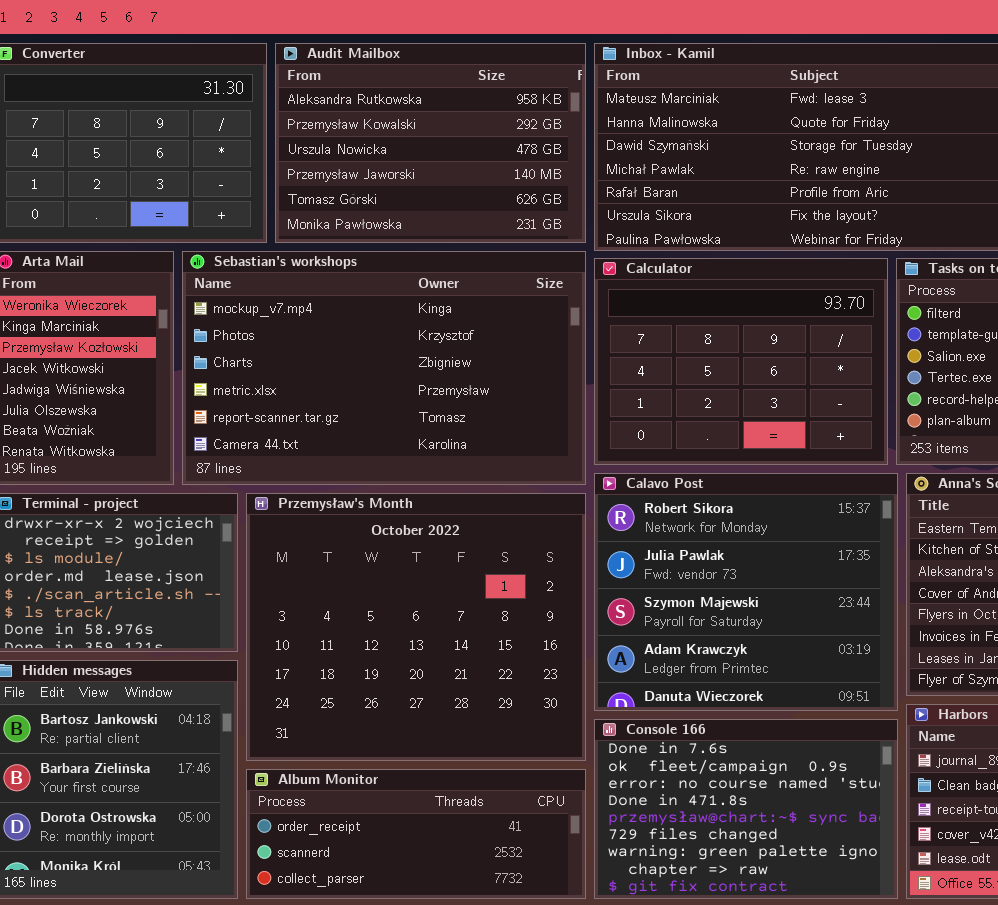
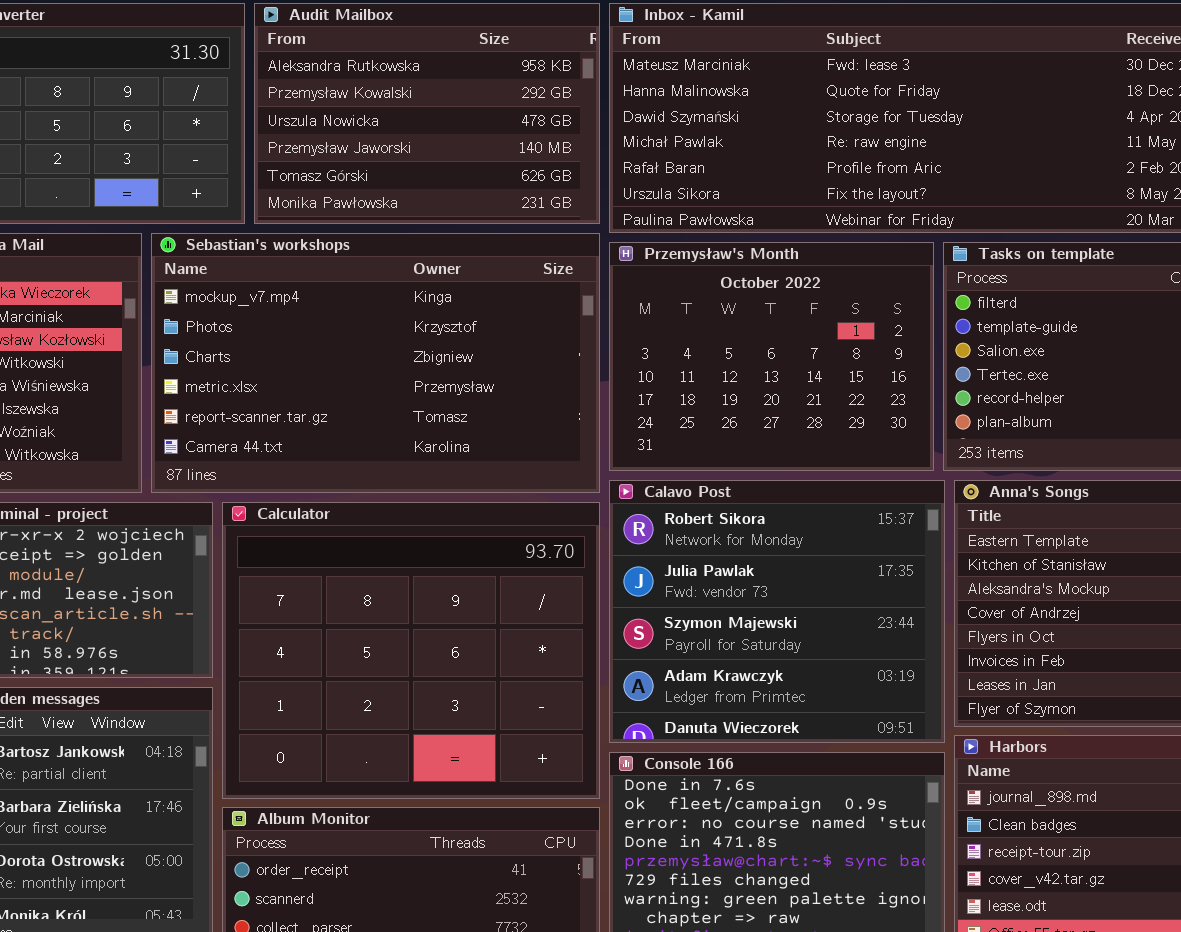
Calculator: [594,258,888,465] -> [222,502,600,799], moved, resized
Przemysław's Month: [246,493,586,761] -> [609,242,934,471], moved, resized

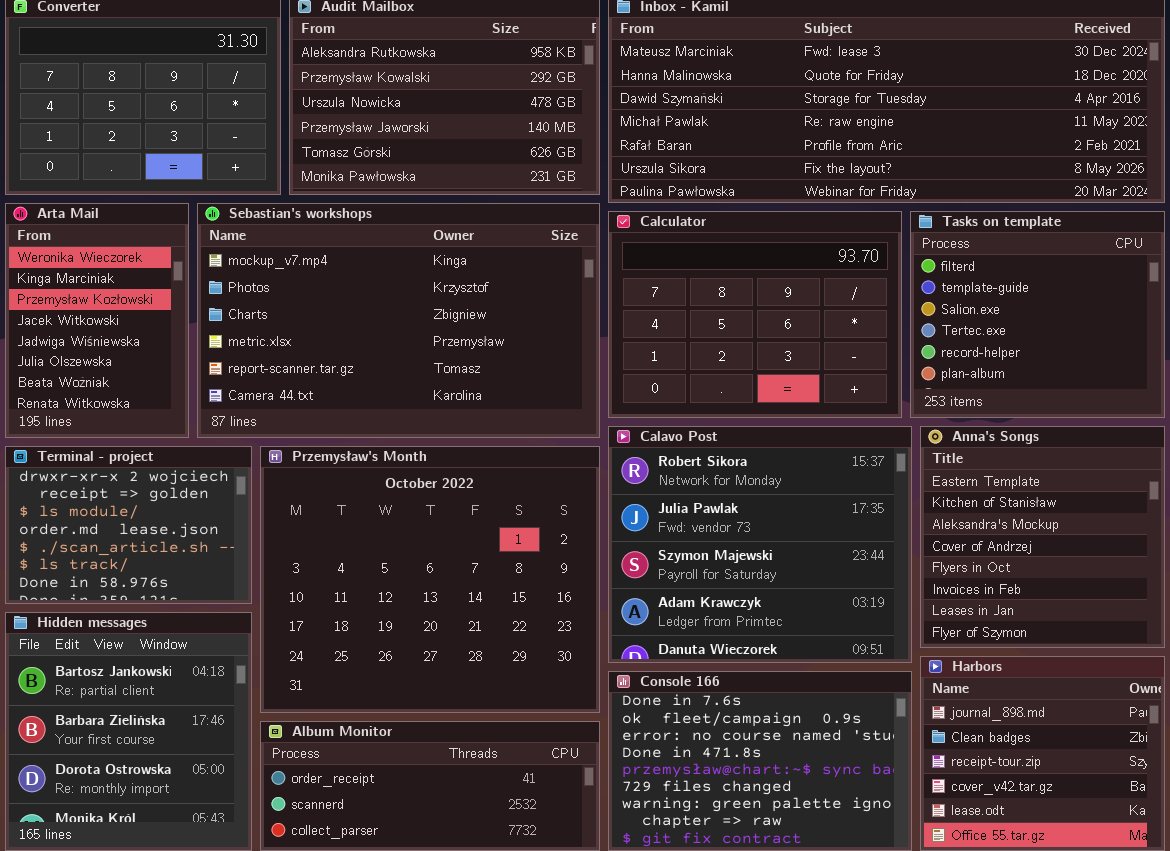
Przemysław's Month: [609,242,934,471] -> [260,446,600,713], moved, resized
Calculator: [222,502,600,799] -> [608,211,902,418], moved, resized

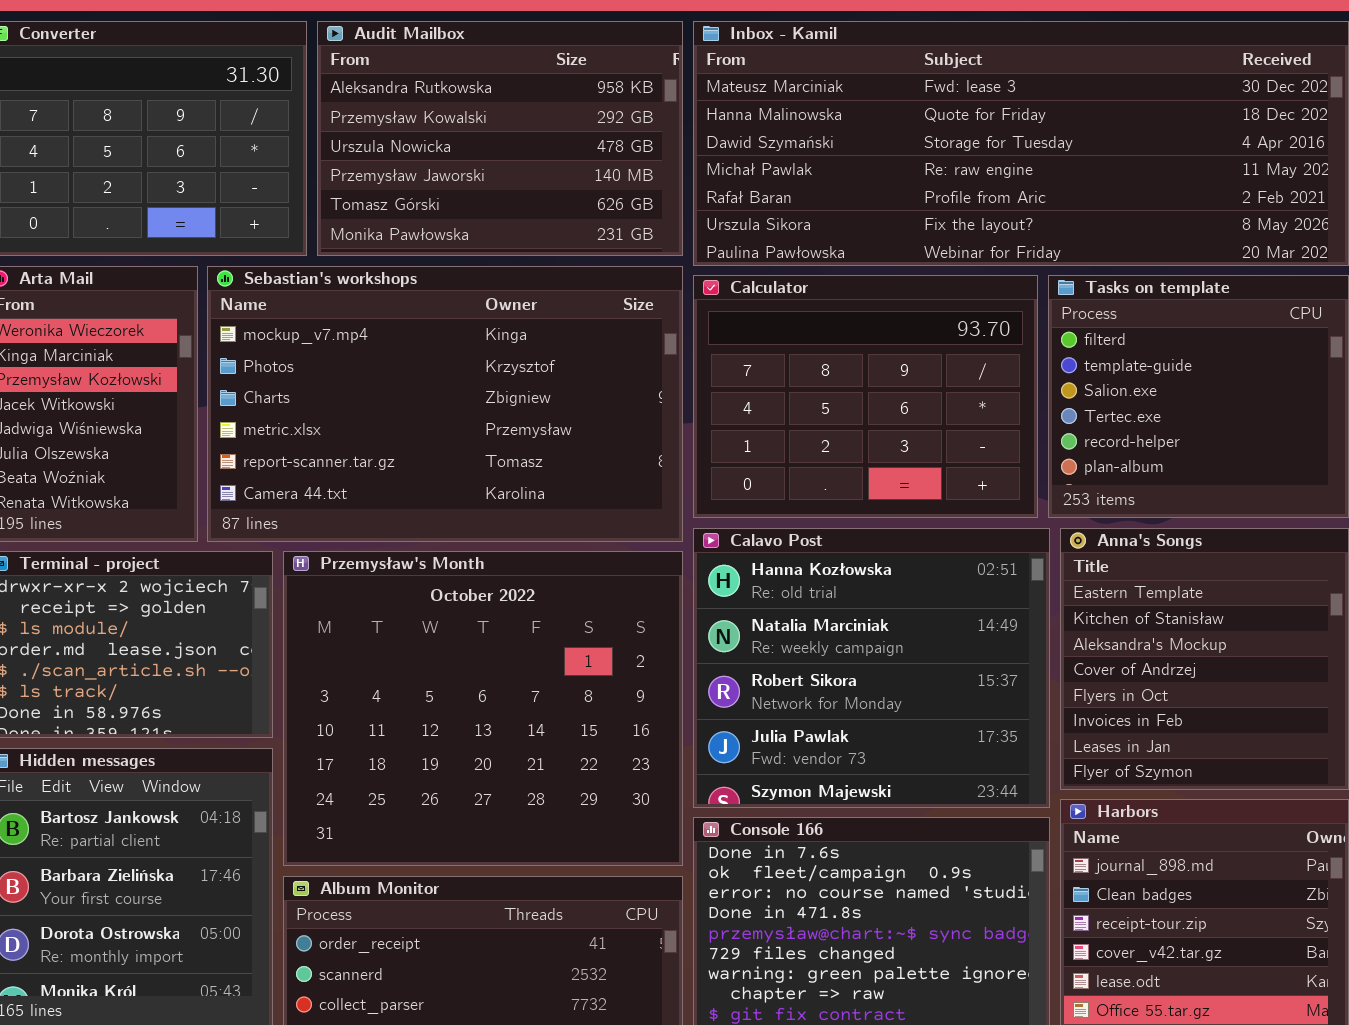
Calavo Post: [608,426,912,663] -> [693,528,1050,808], scrolled up 2 rows

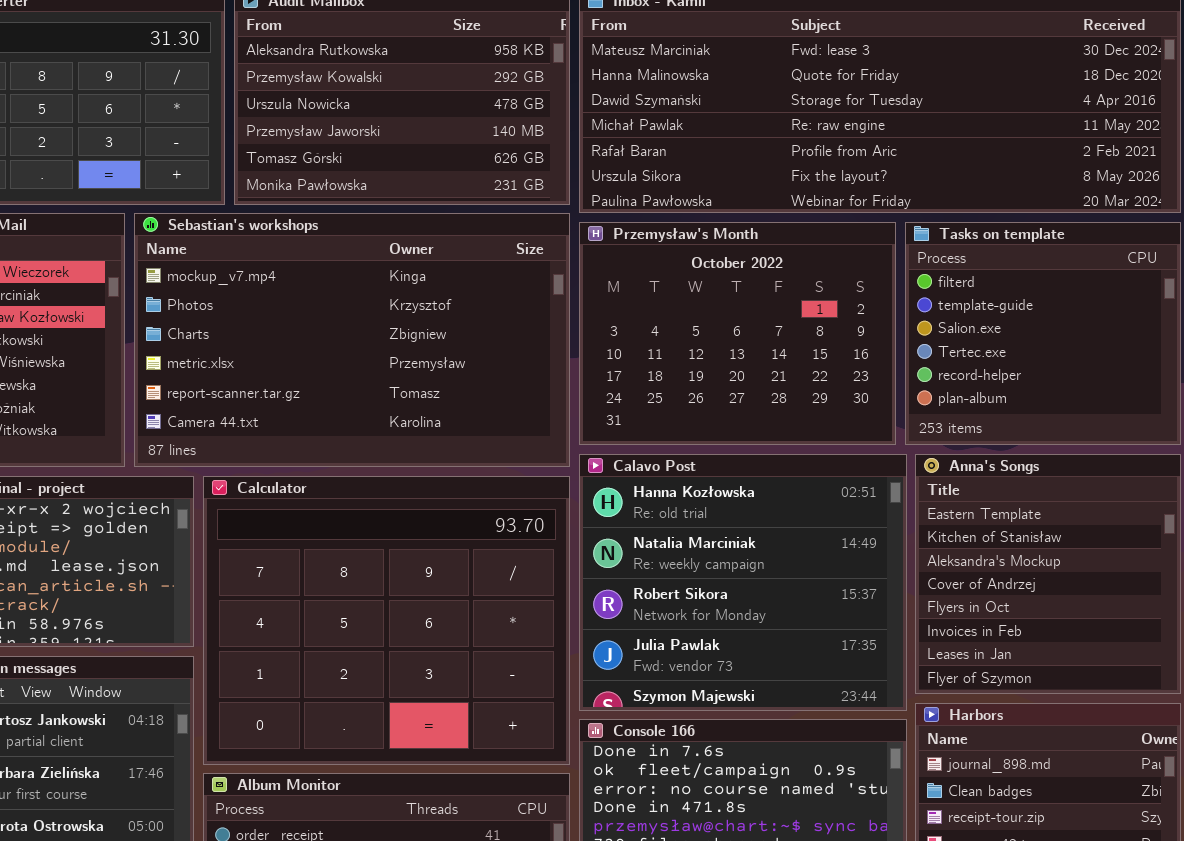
Calculator: [693,275,1038,518] -> [203,476,570,765], moved, resized
Przemysław's Month: [283,551,683,866] -> [579,222,896,445], moved, resized

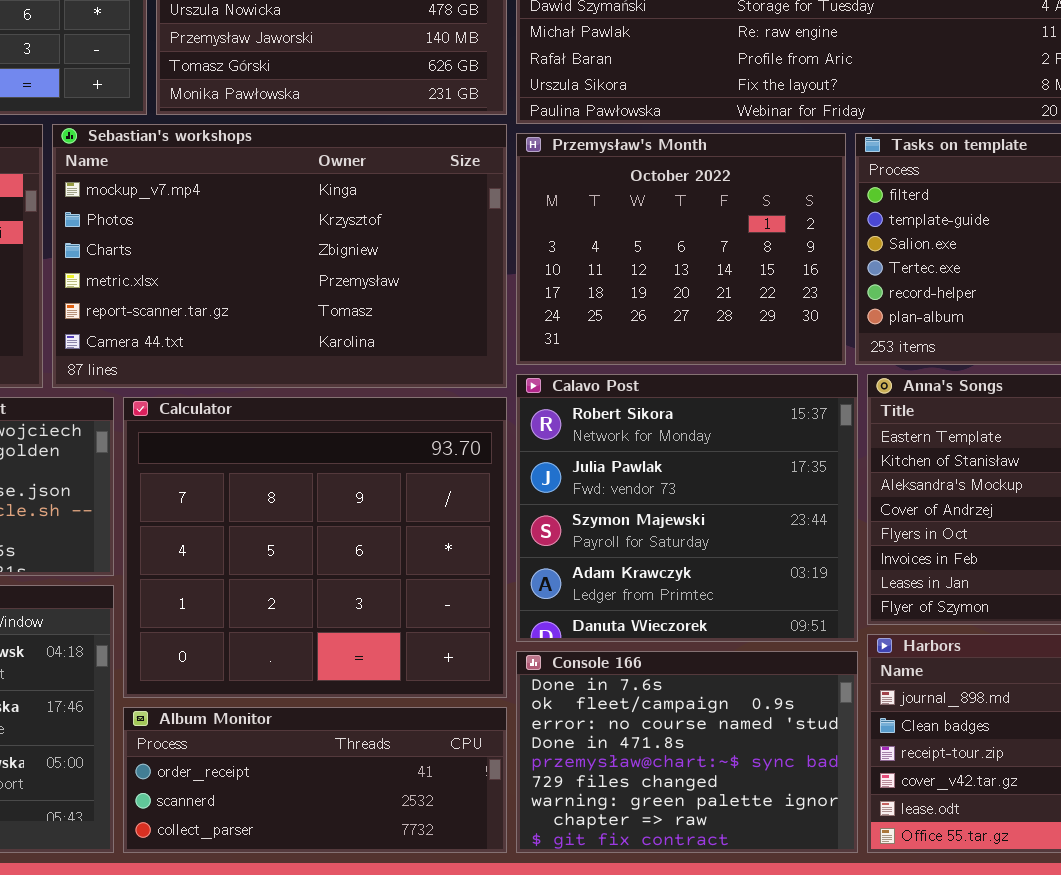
Calavo Post: [579,454,907,711] -> [516,374,858,642], scrolled down 2 rows

